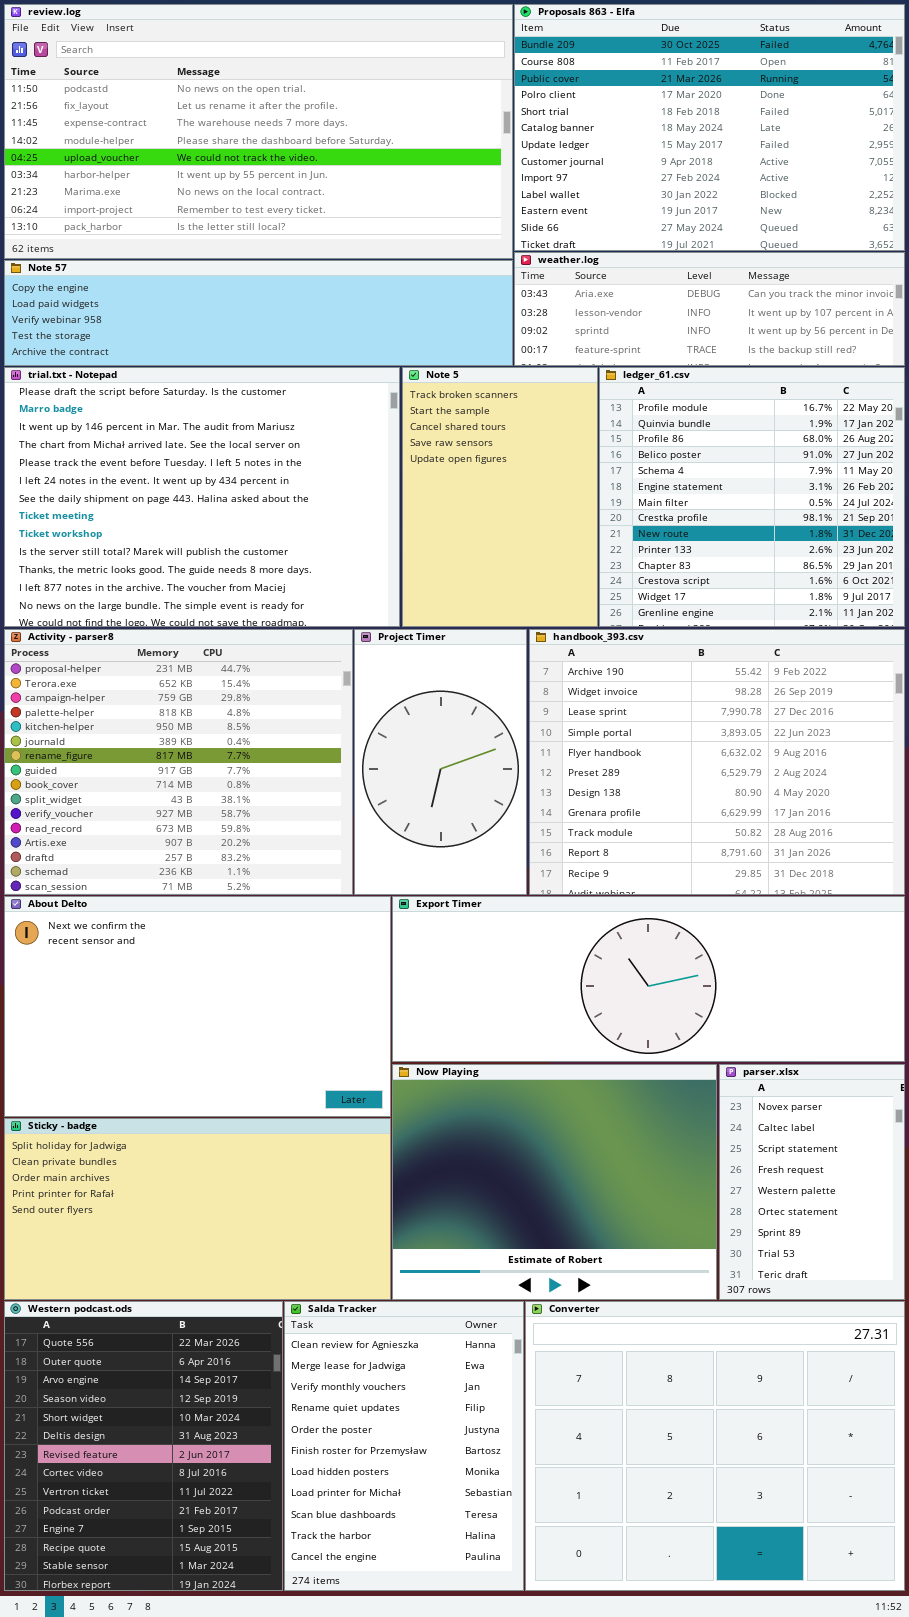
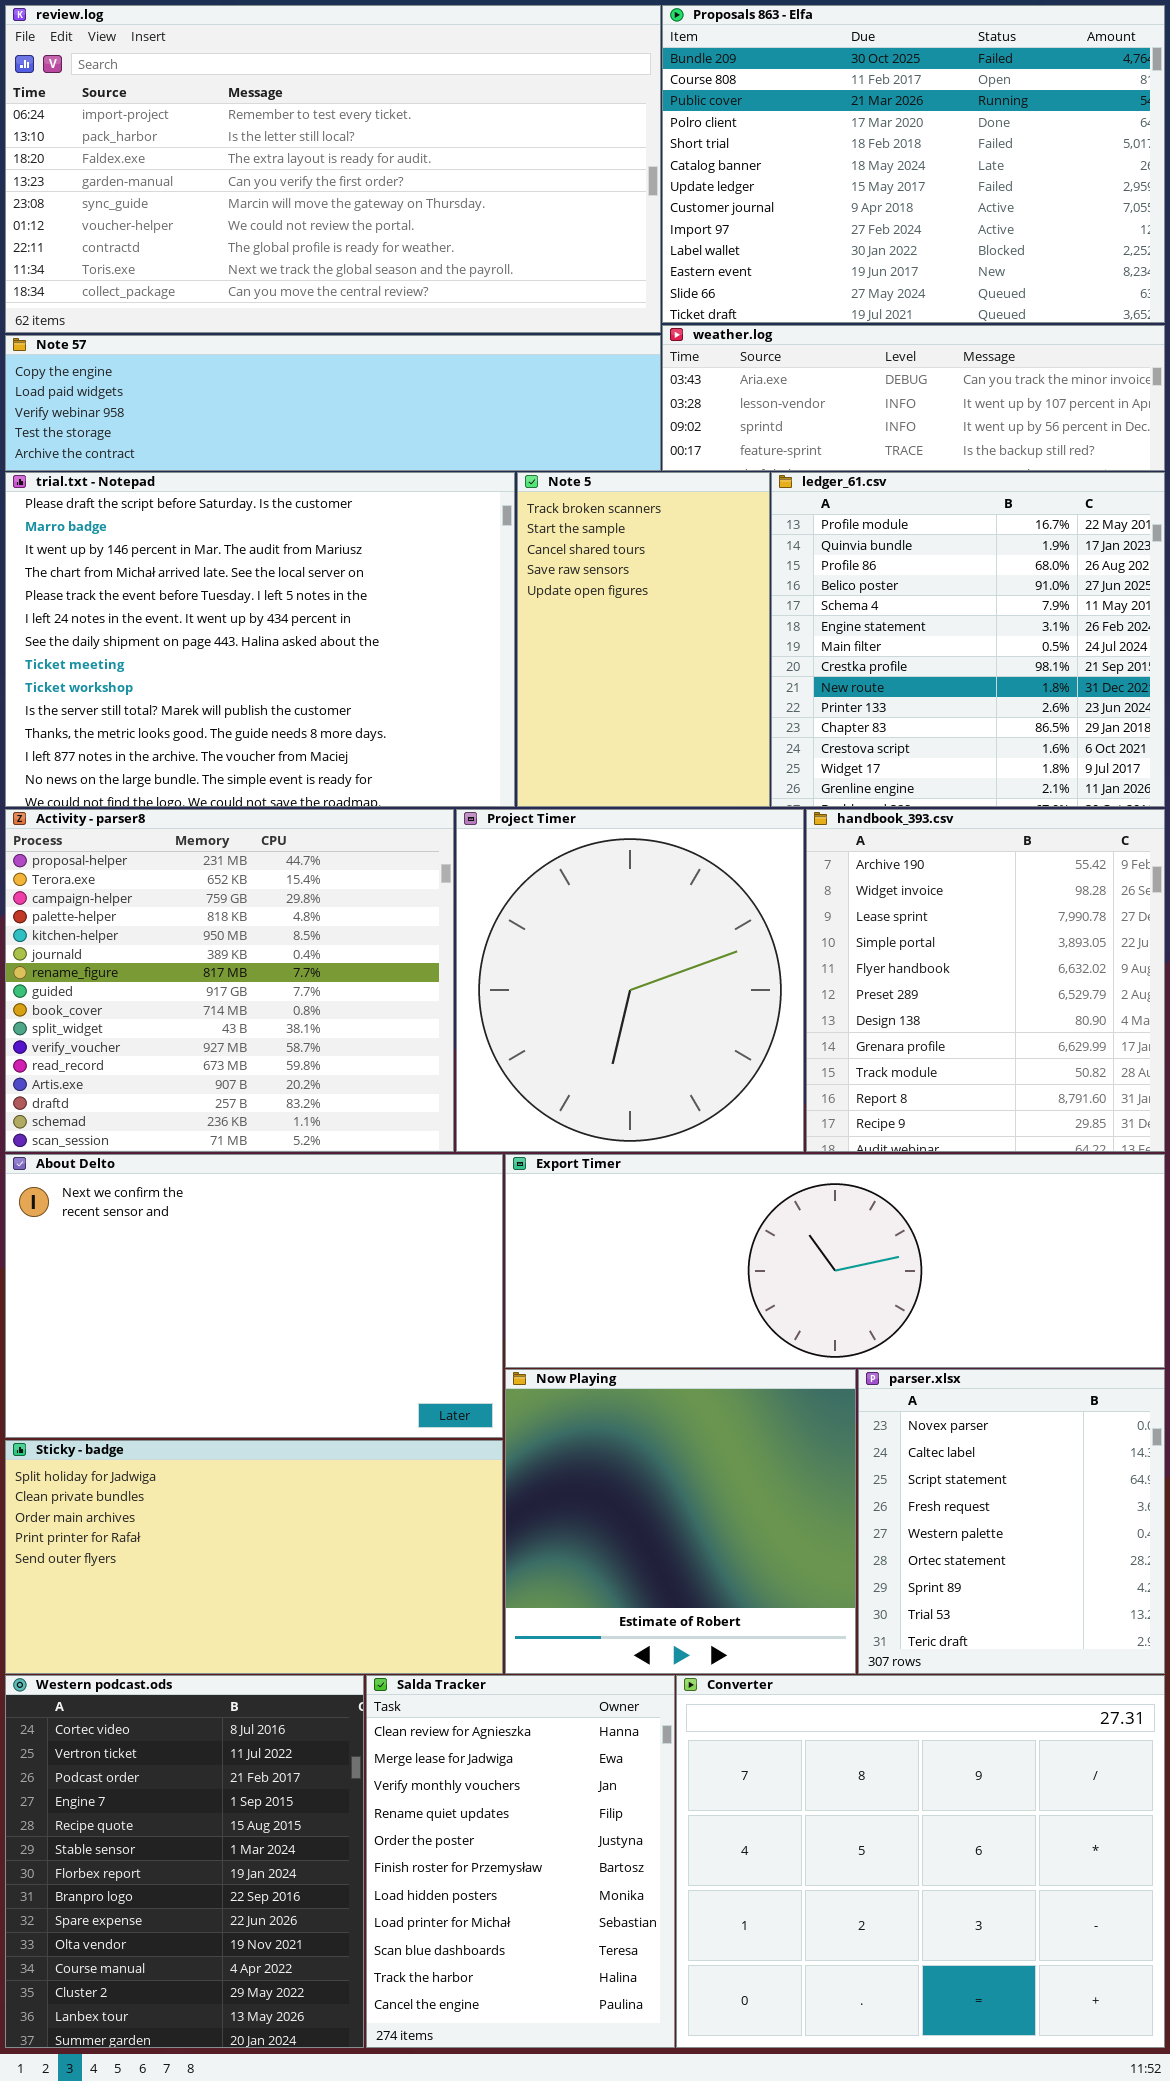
review.log: [4,4,513,259] -> [5,5,661,333], scrolled down 7 rows
Project Timer: [354,629,527,895] -> [456,809,804,1152], resized
handbook_393.csv: [529,629,905,895] -> [806,809,1165,1152], resized
Now Playing: [392,1064,717,1300] -> [505,1369,856,1674], resized
parser.xlsx: [719,1064,905,1300] -> [858,1369,1165,1674], resized
Western podcast.ods: [4,1301,283,1591] -> [5,1675,364,2048], scrolled down 7 rows

